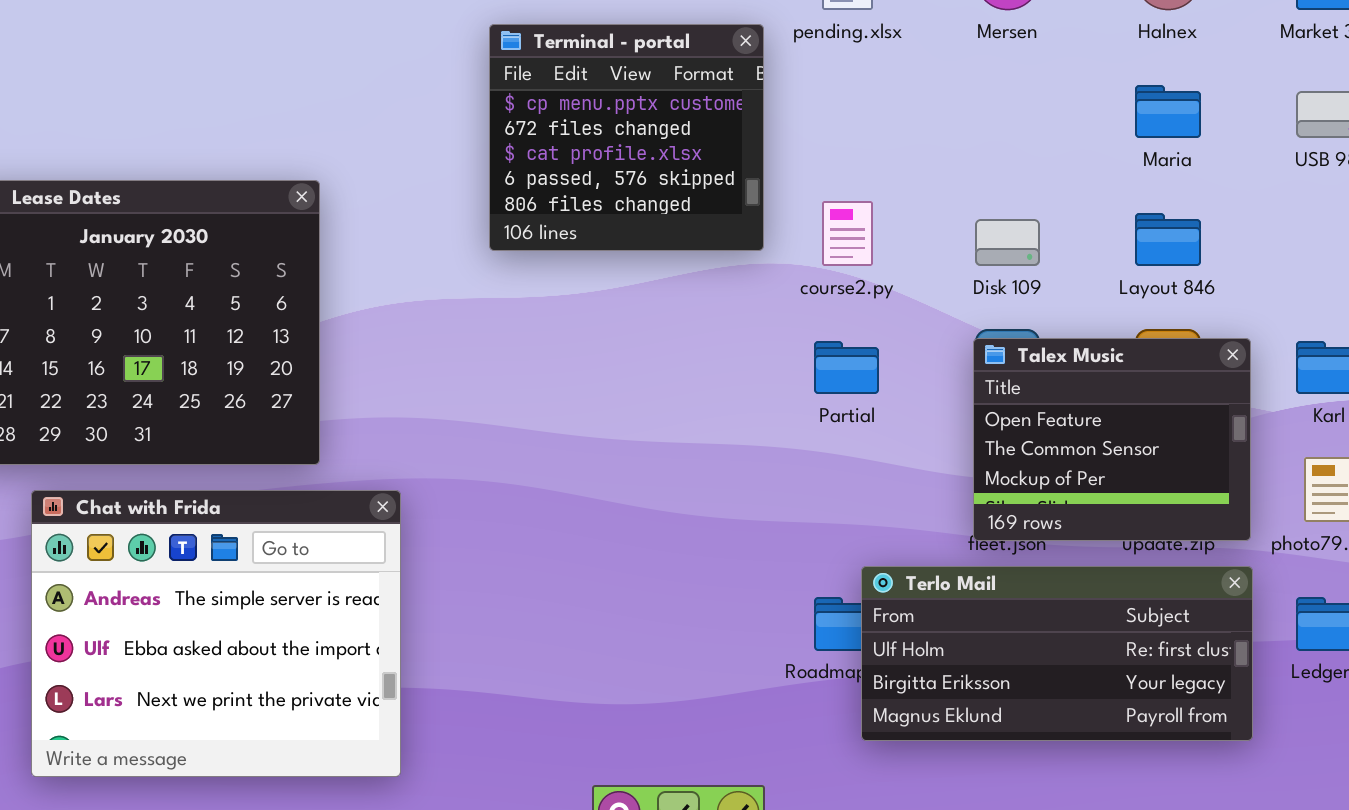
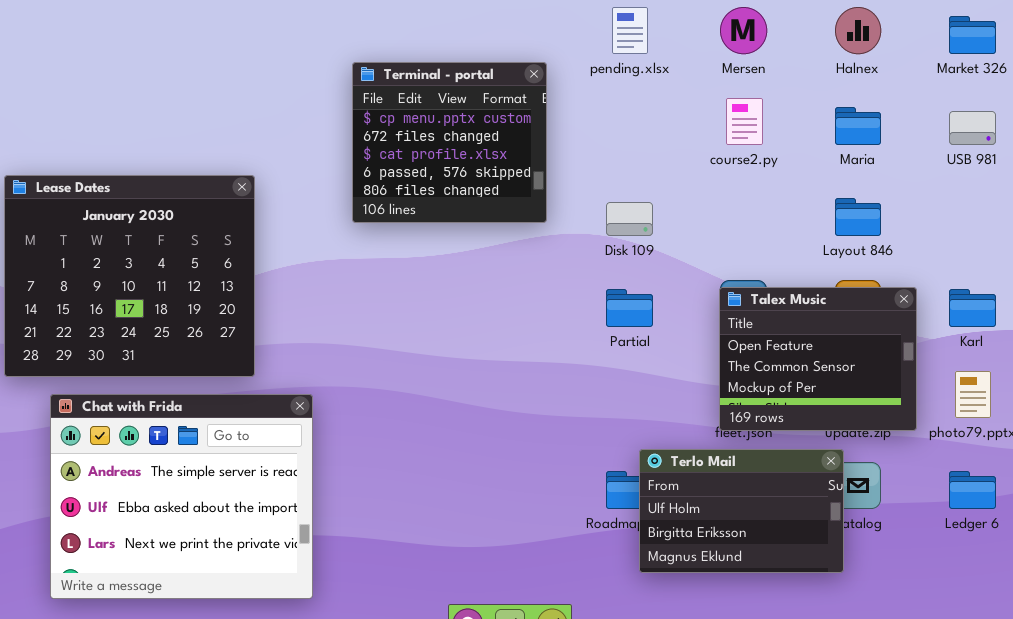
Terminal - portal: [489,24,764,251] -> [352,62,547,223], moved
course2.py: [822,201,873,266] -> [726,98,763,145], moved
Disk 109: [975,219,1040,266] -> [606,202,653,236], moved
Terlo Mail: [861,566,1253,741] -> [639,449,844,573], resized

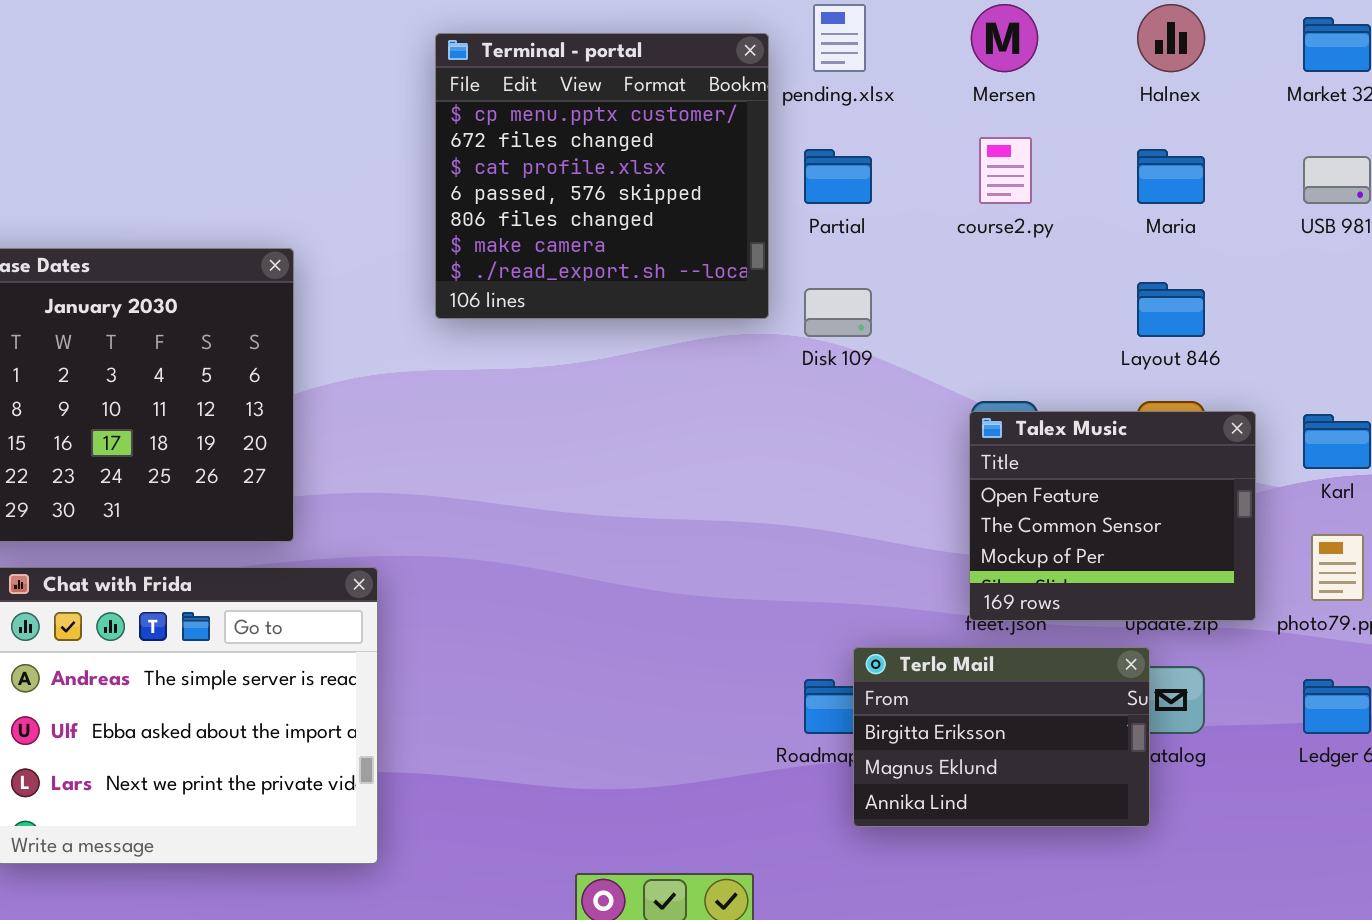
Terminal - portal: [352,62,547,223] -> [435,33,769,319], resized
Partial: [606,289,653,327] -> [804,149,872,204], moved
Terlo Mail: [639,449,844,573] -> [853,647,1150,827], scrolled down 1 row

